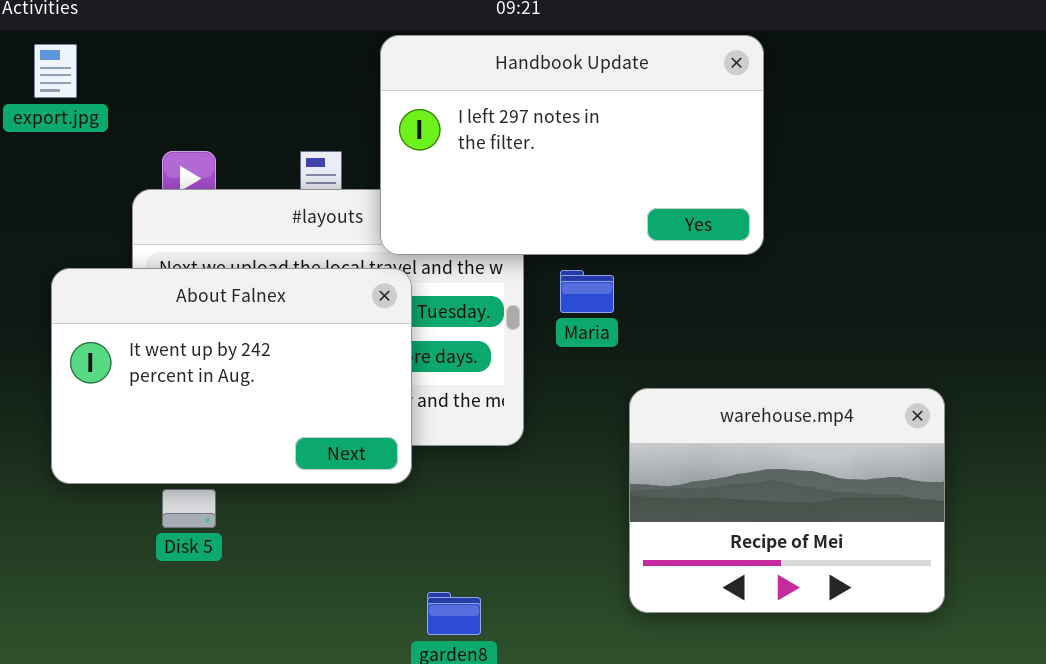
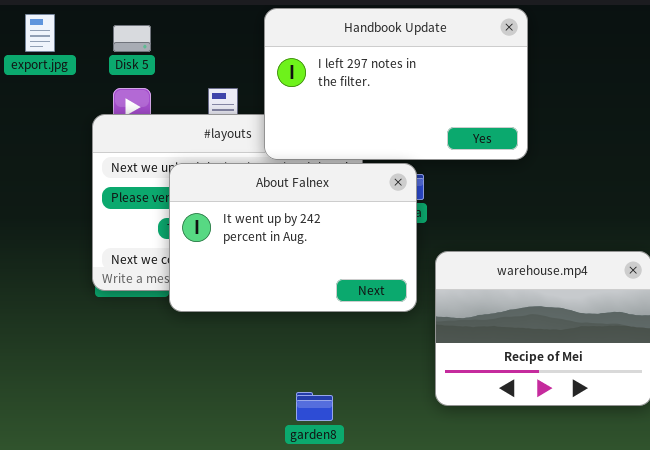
About Falnex: [51,268,412,484] -> [169,163,417,312], moved
Disk 5: [162,489,216,528] -> [113,25,151,52], moved

